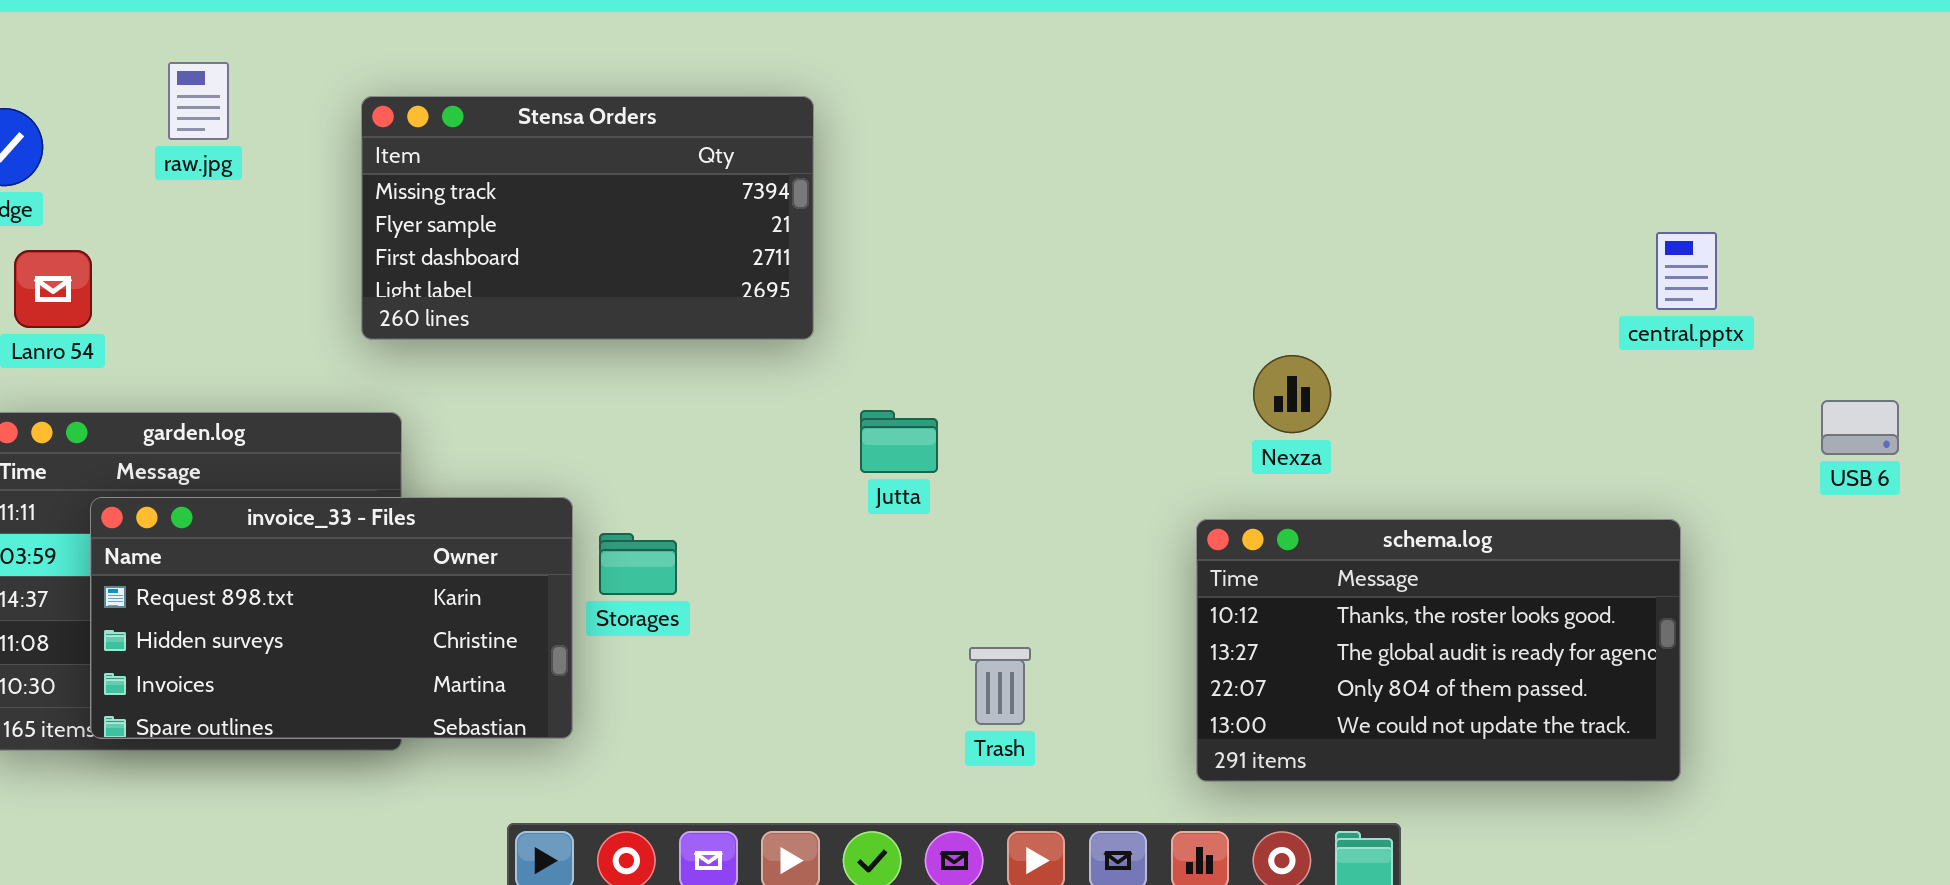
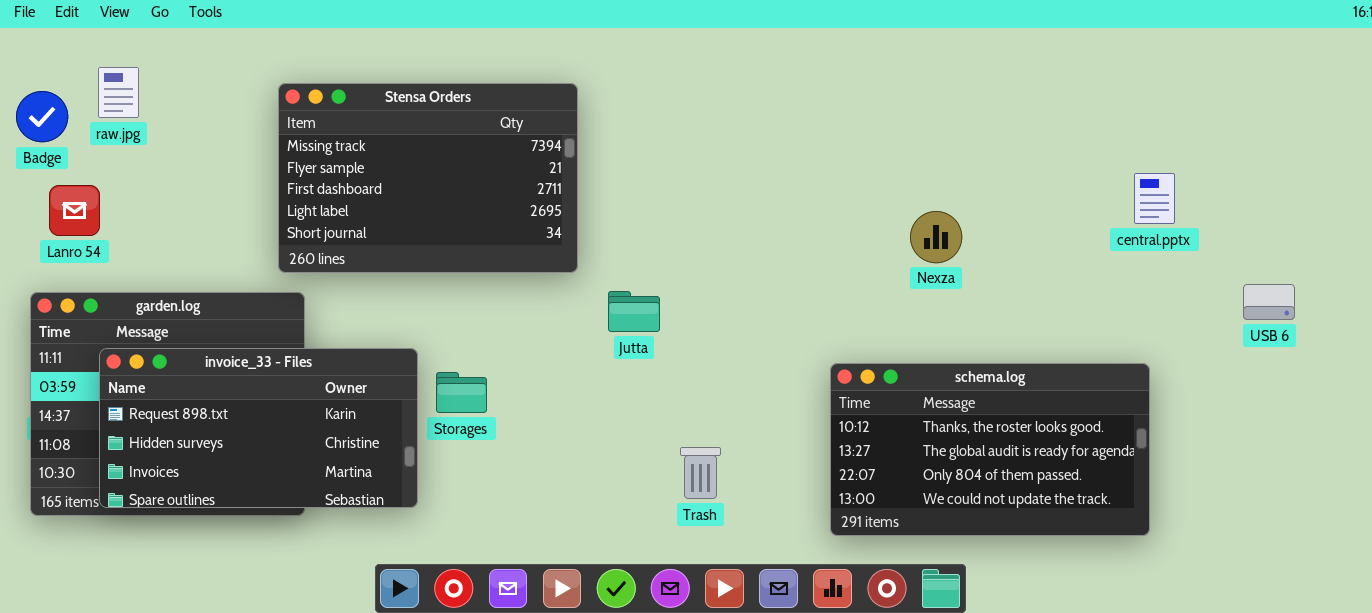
raw.jpg: [168,62,229,140] -> [98,67,139,118], moved
Stensa Orders: [361,96,814,340] -> [278,83,578,273], resized
Nexza: [1253,355,1331,433] -> [910,211,962,263], moved

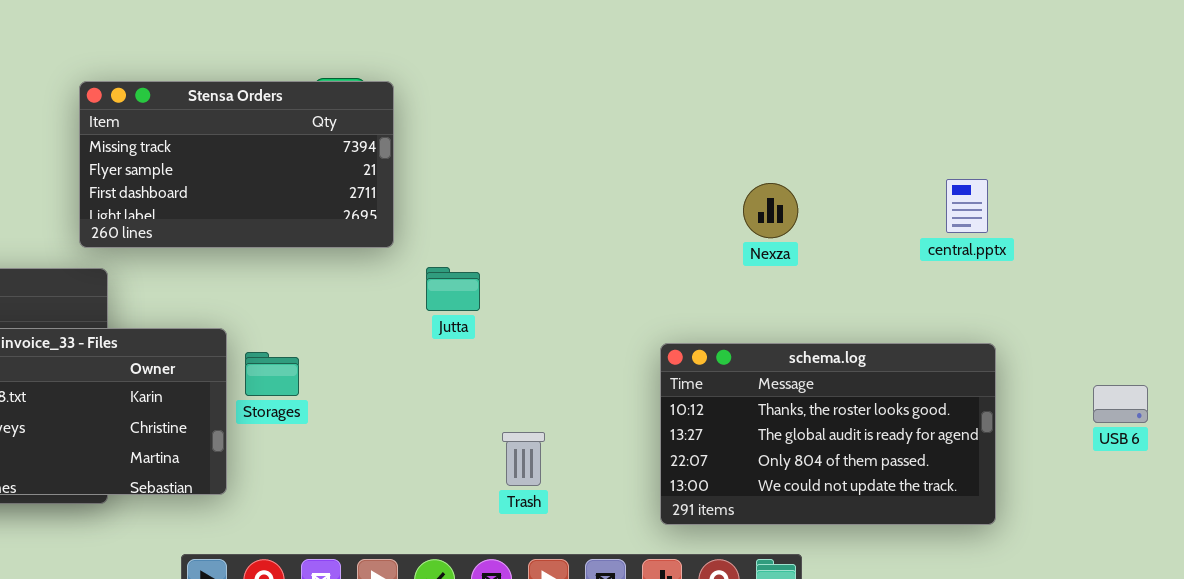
Stensa Orders: [278,83,578,273] -> [79,81,394,248], resized
central.pptx: [1134,173,1175,224] -> [946,179,988,233], moved
USB 6: [1243,284,1295,320] -> [1093,385,1148,423], moved

